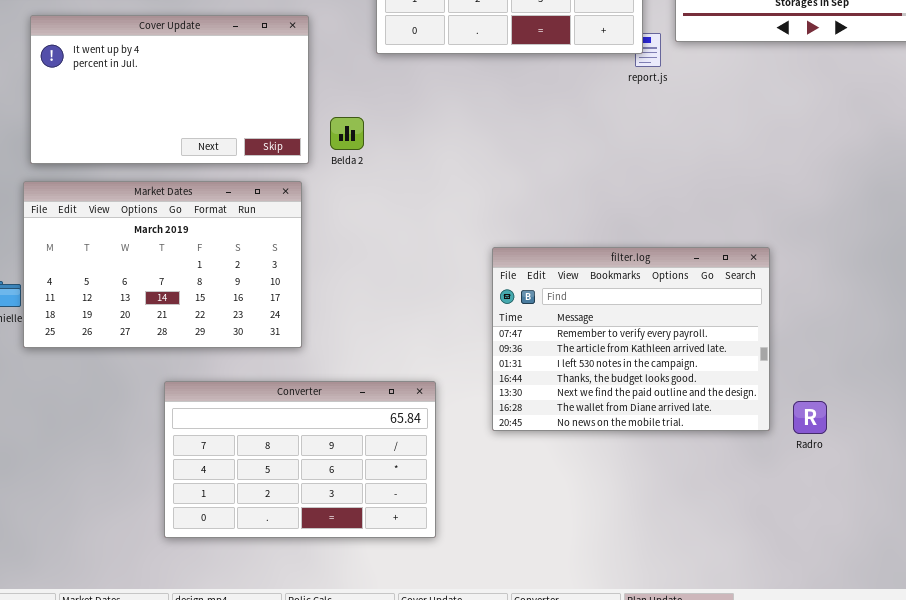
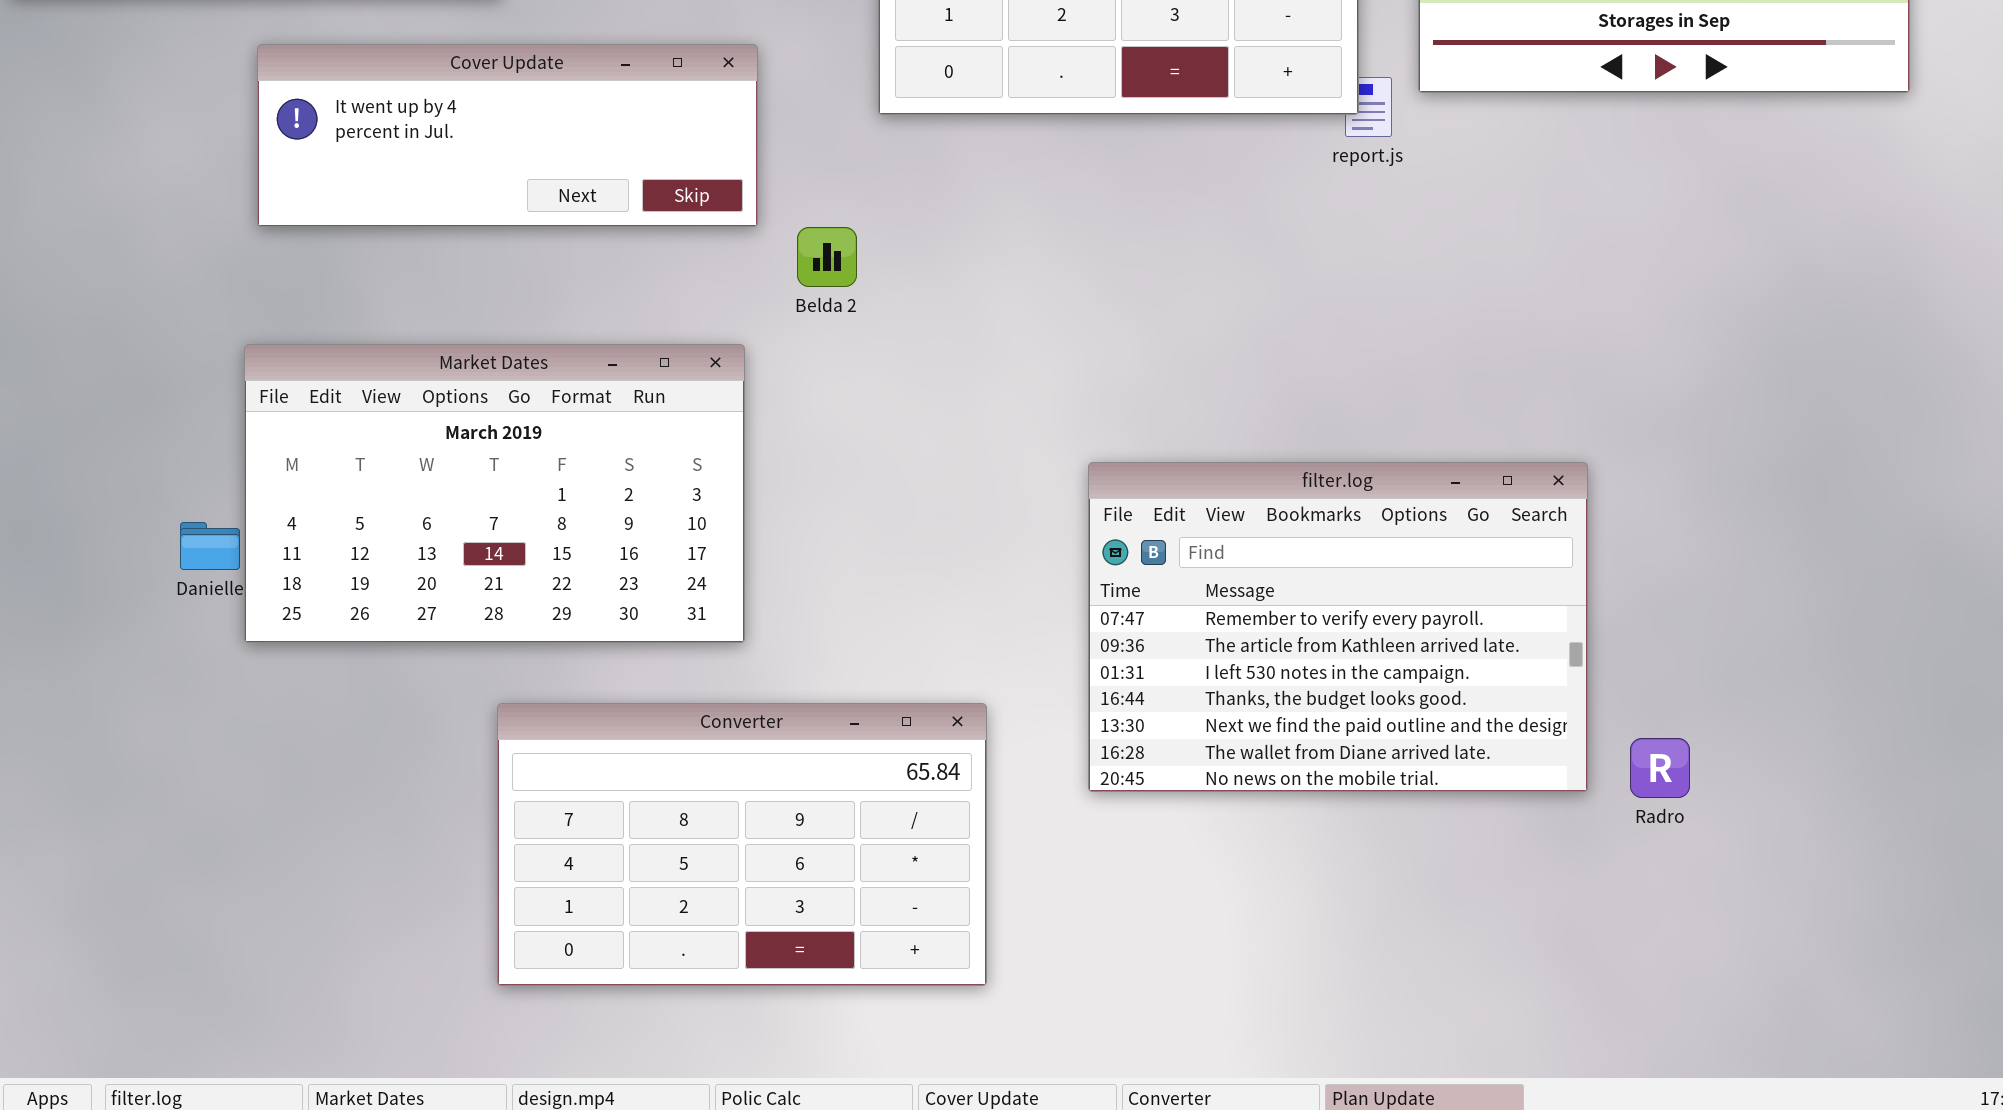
Cover Update: [30,15,309,164] -> [257,44,758,227], resized

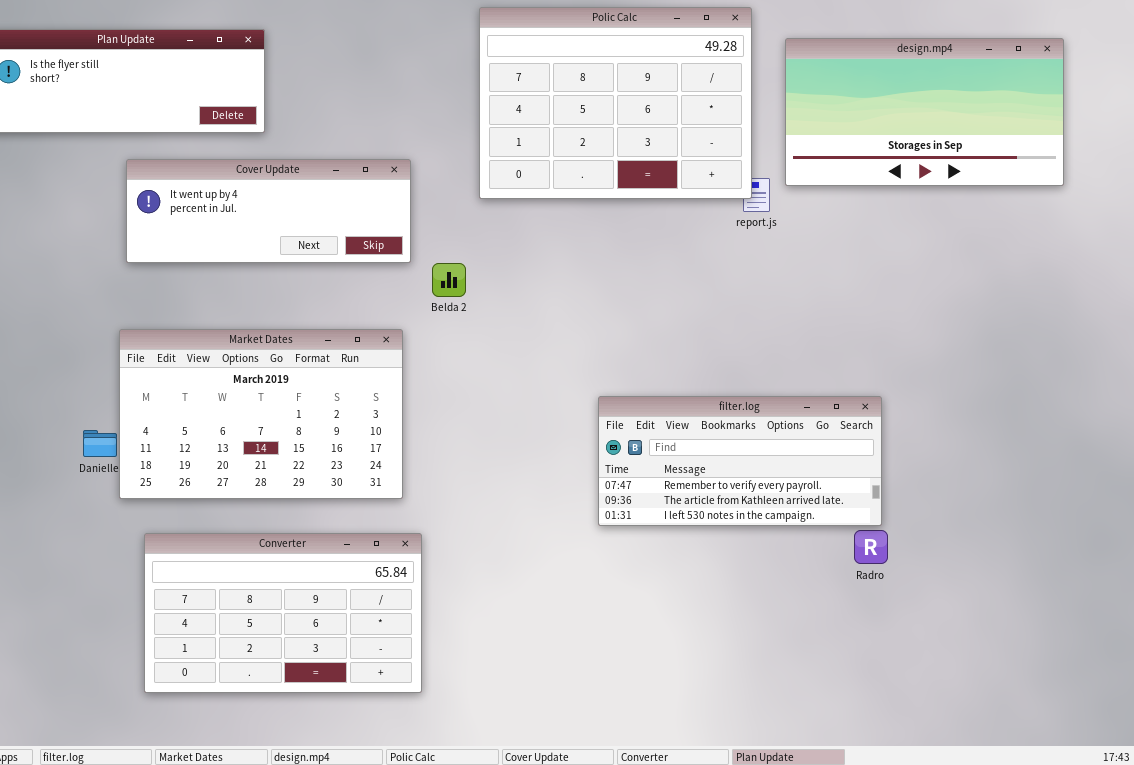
filter.log: [1088,462,1588,792] -> [598,396,882,526], resized
Converter: [497,703,987,986] -> [144,533,422,693], moved
Radro: [1630,738,1690,798] -> [854,530,888,564], moved

